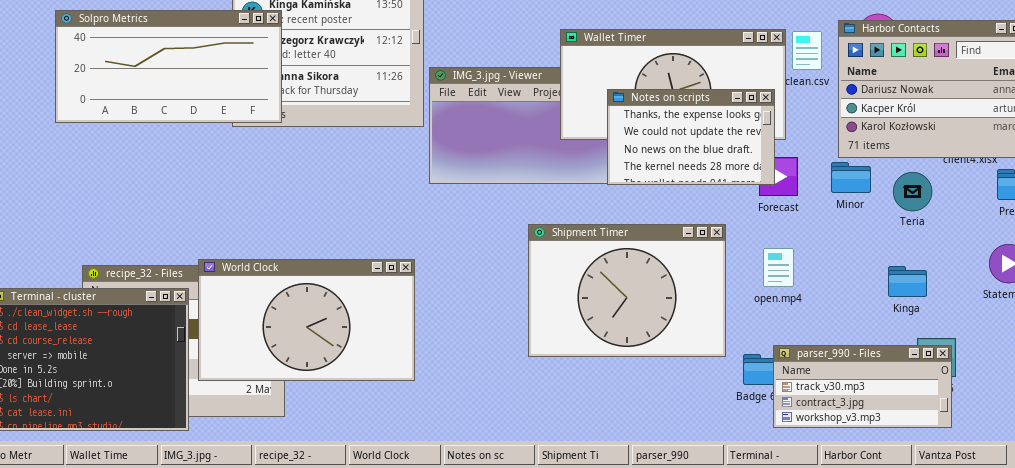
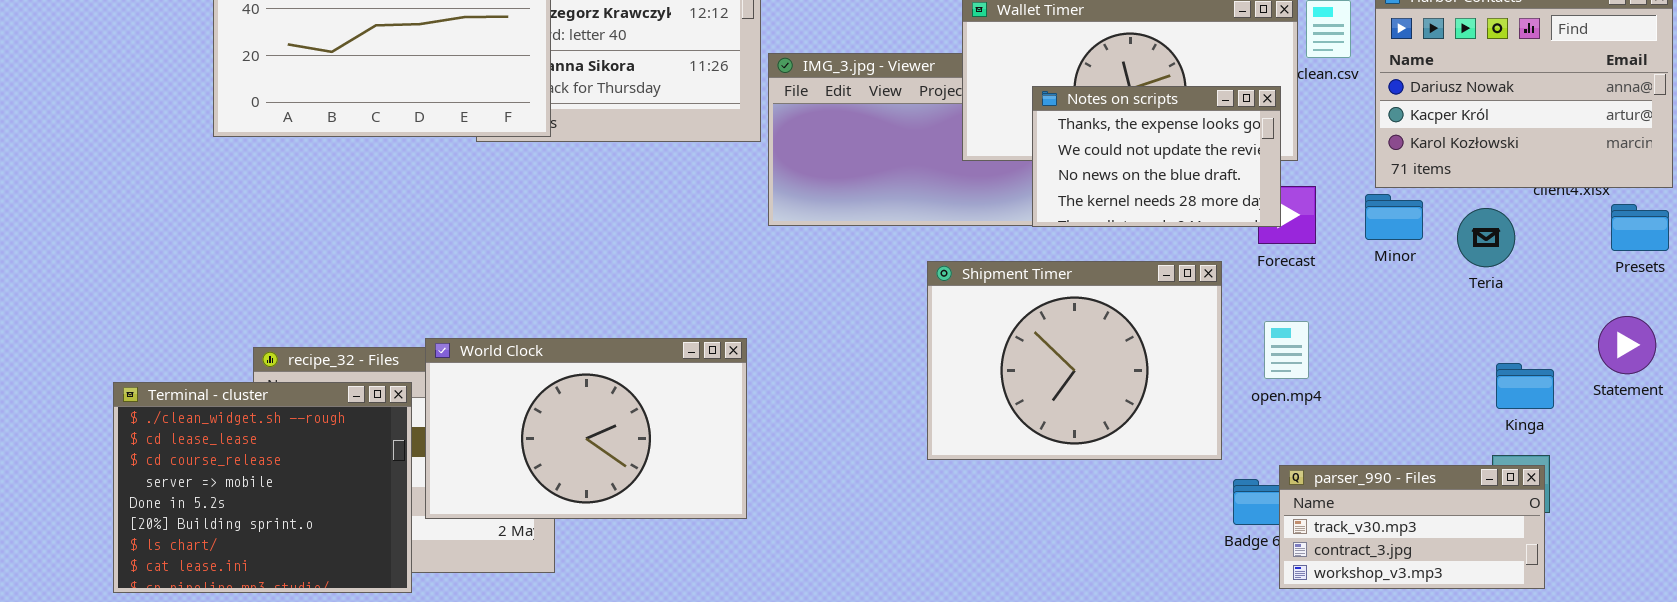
Shipment Timer: [528,224,726,357] -> [927,261,1222,460], moved
Kinga: [888,266,927,297] -> [1496,363,1554,409], moved

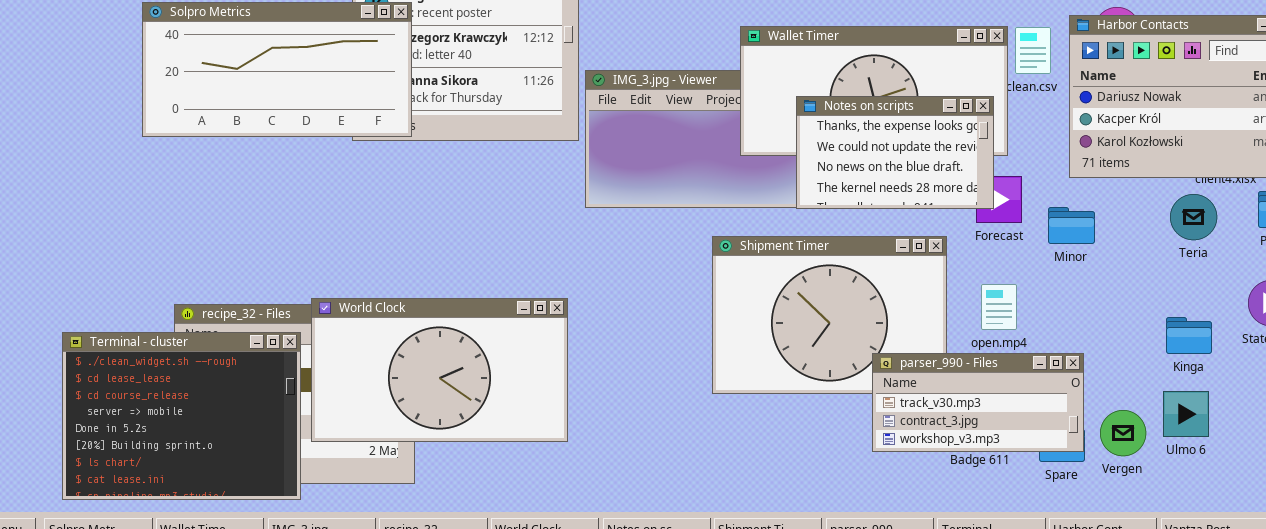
Minor: [1365,194,1423,240] -> [1048,207,1095,244], moved
Teria: [1457,208,1515,267] -> [1170,194,1217,240], moved
parser_990 - Files: [1279,465,1545,589] -> [872,353,1084,452], moved

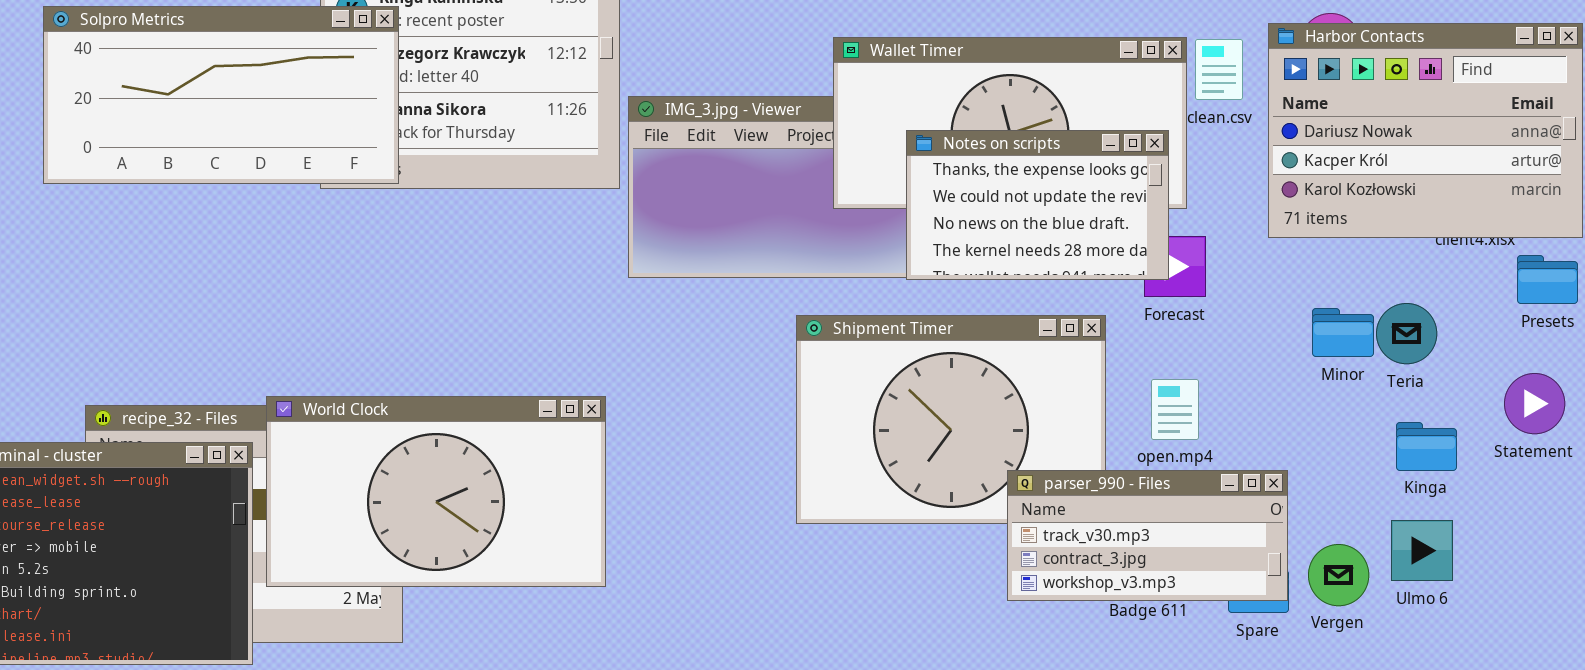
Teria: [1170,194,1217,240] -> [1376,303,1437,364], moved
Minor: [1048,207,1095,244] -> [1312,308,1374,357], moved

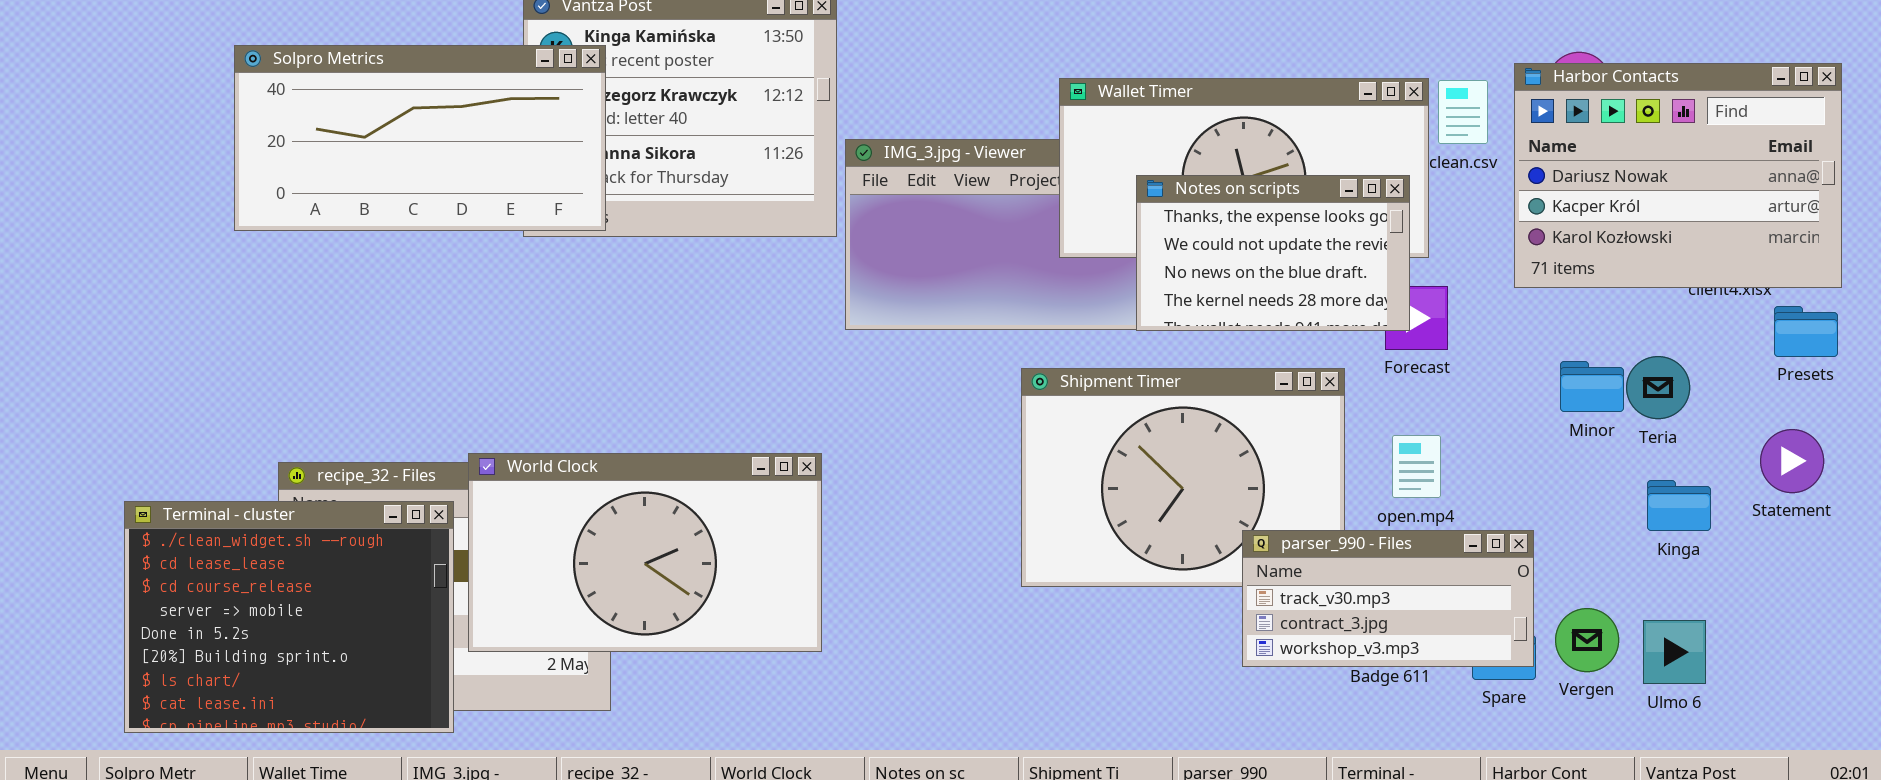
Ulmo 6: [1391,520,1453,581] -> [1643,620,1706,684], moved

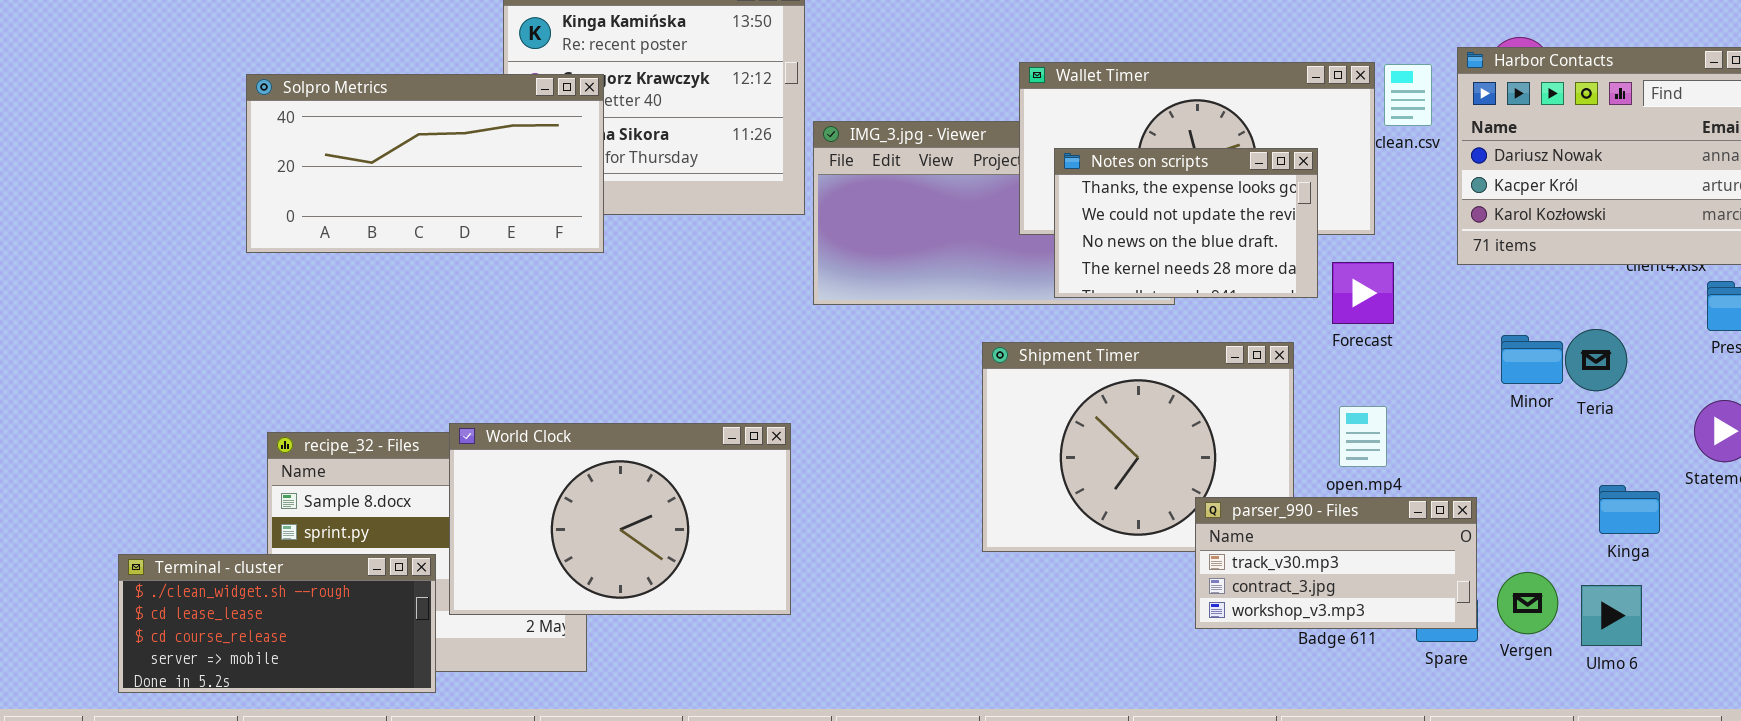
Solpro Metrics: [234,45,606,231] -> [246,74,604,253], moved
Notes on scripts: [1136,175,1410,331] -> [1054,148,1318,298], moved
Kinga: [1647,480,1711,531] -> [1599,485,1660,534], moved
Terminal - cluster: [124,501,454,733] -> [118,554,436,693], resized

